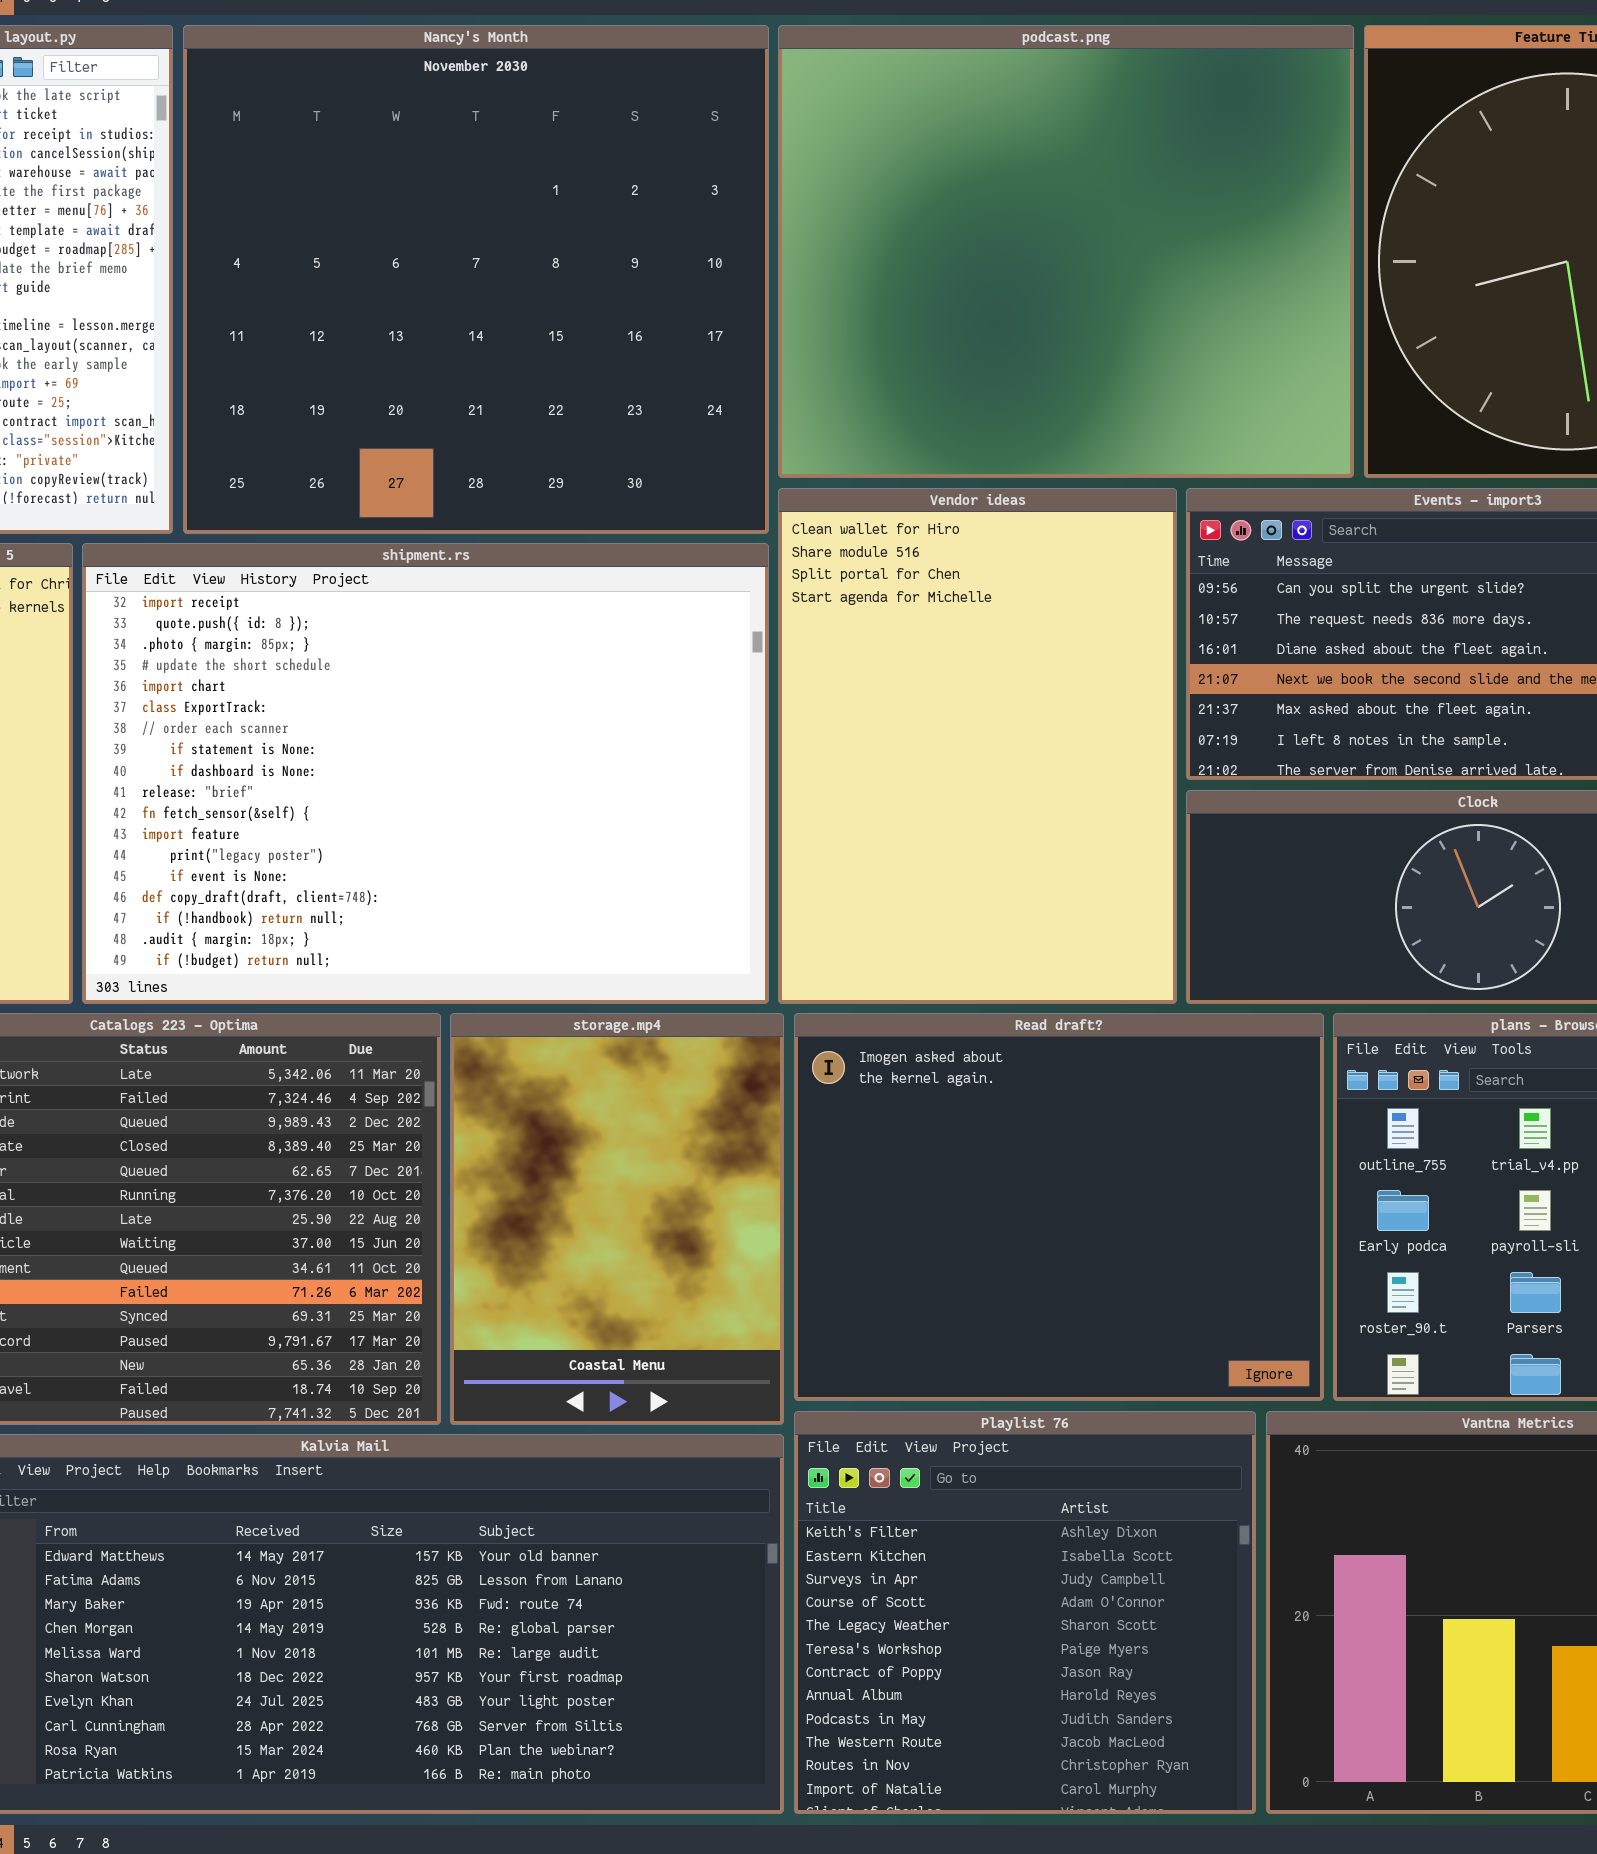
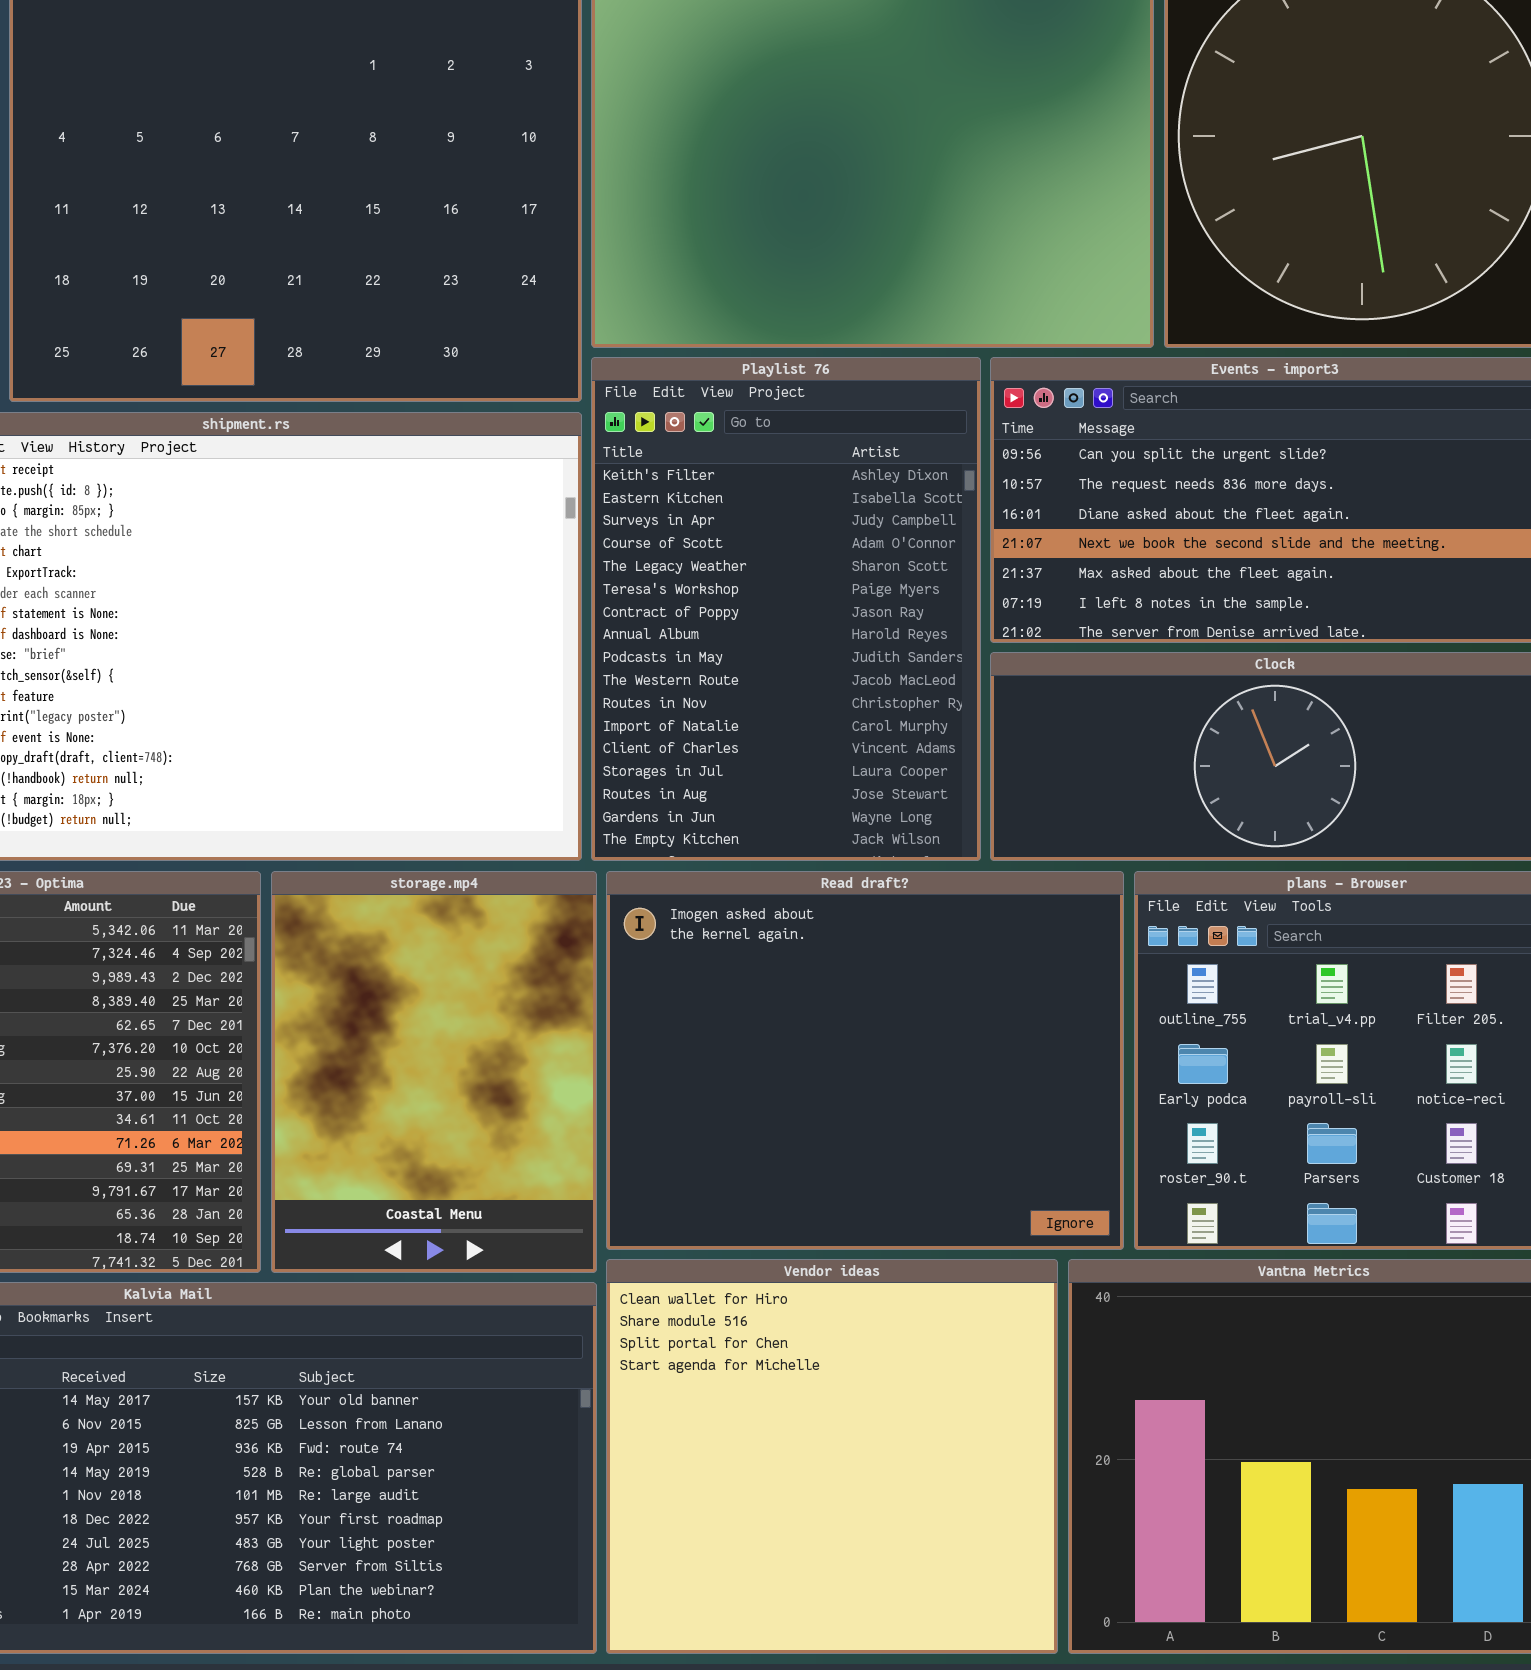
Vendor ideas: [778,488,1177,1004] -> [606,1259,1058,1654], moved, resized
Playlist 76: [794,1411,1256,1814] -> [591,357,981,861], moved, resized

